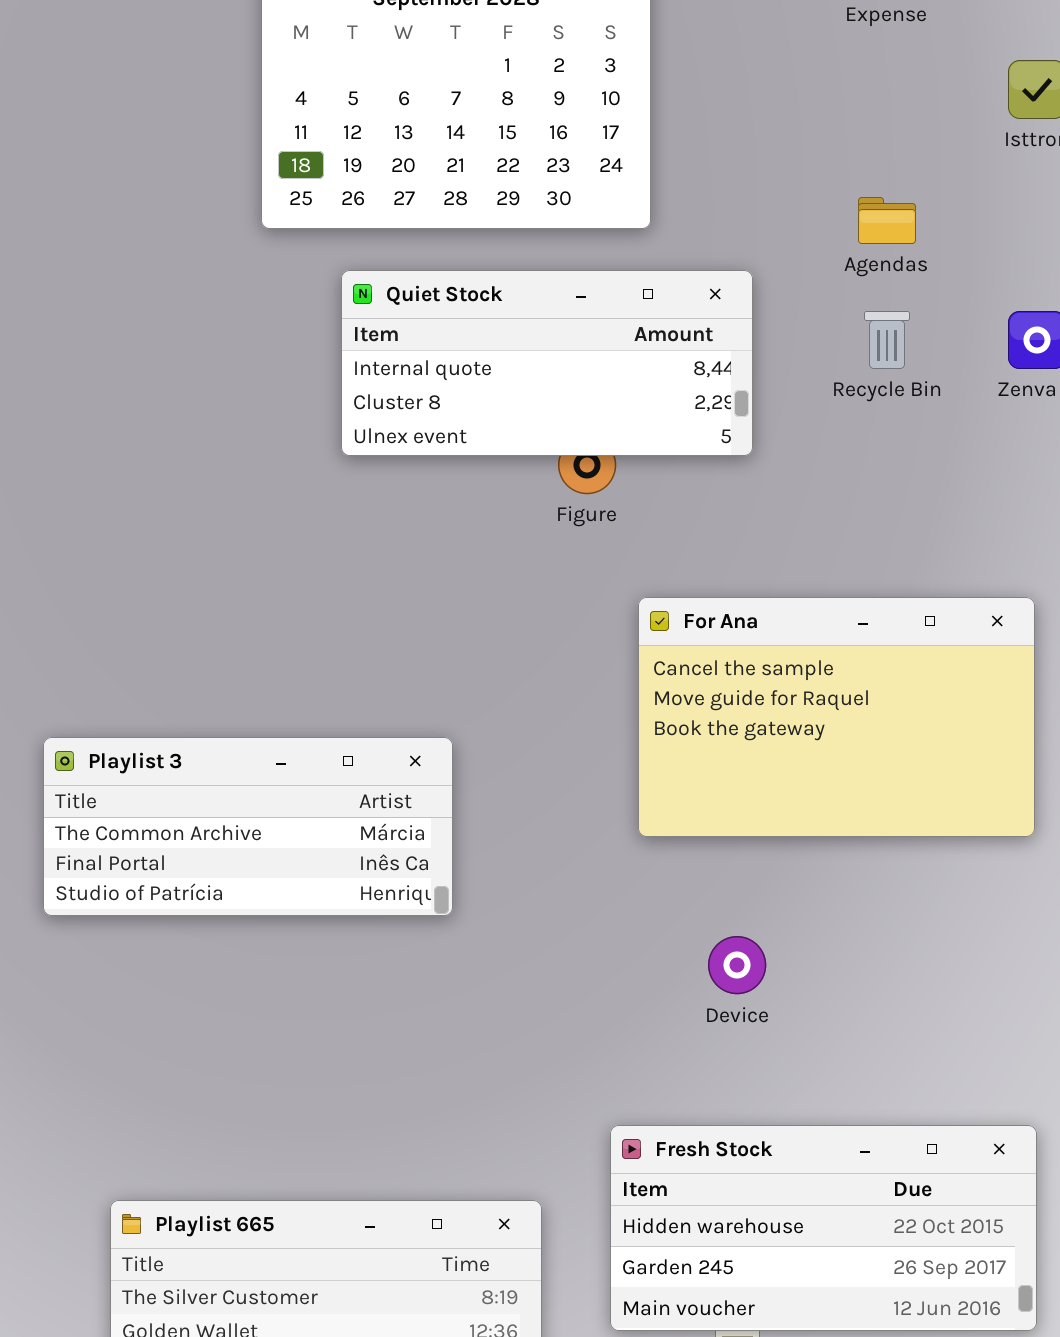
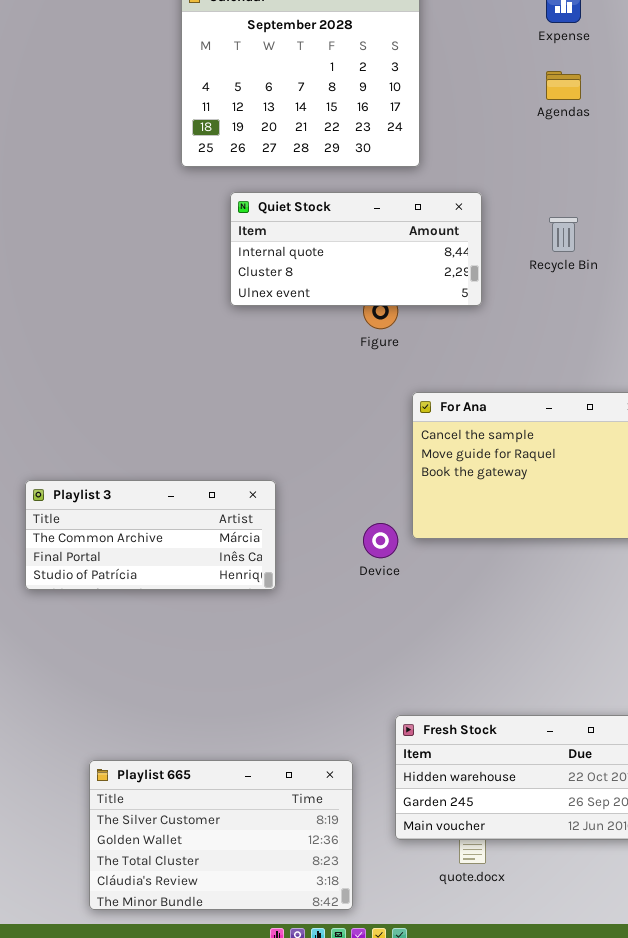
Agendas: [858,197,916,244] -> [546,71,581,100], moved
Playlist 3: [43,737,453,916] -> [25,480,276,590], moved
Device: [708,936,766,994] -> [363,523,398,558], moved

